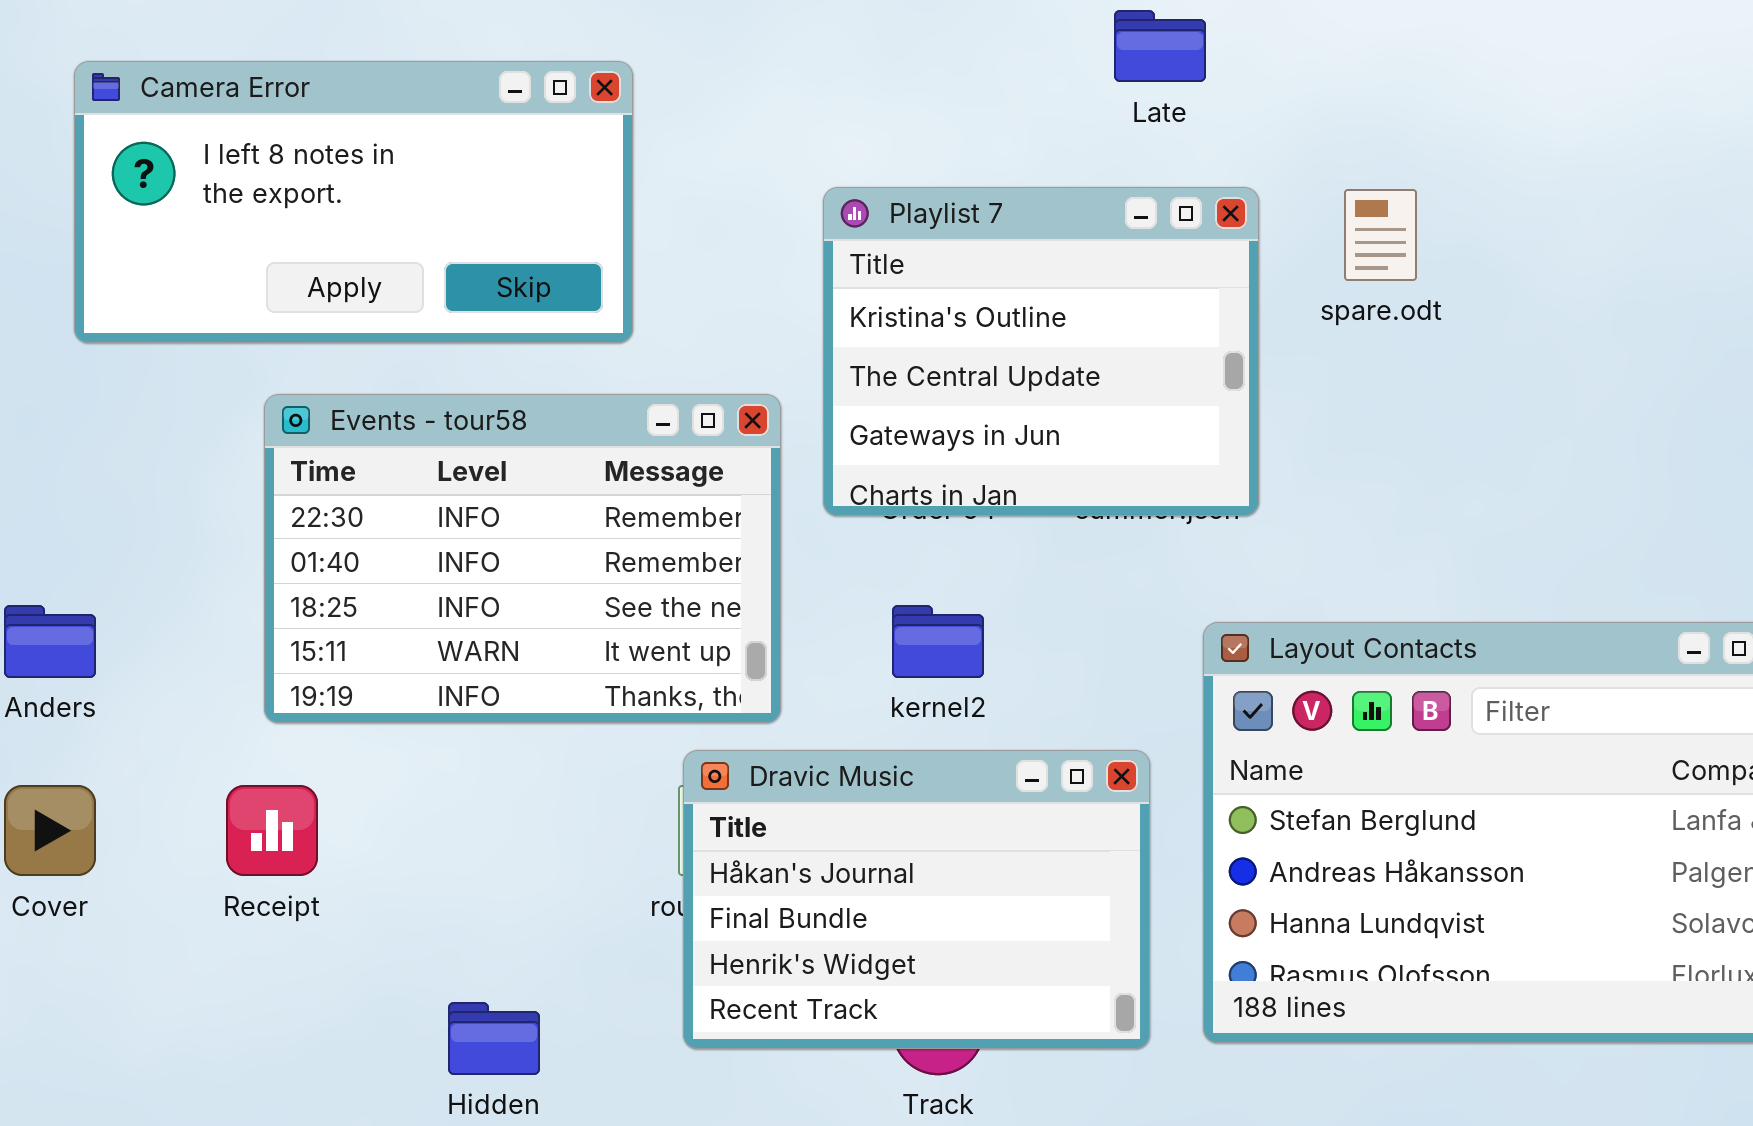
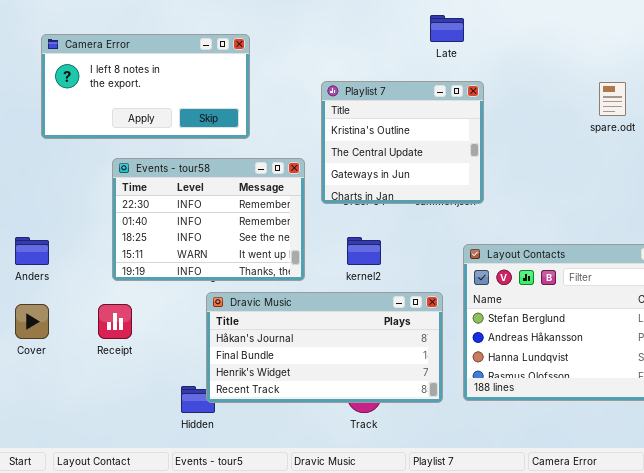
spare.odt: [1344,189,1417,281] -> [599,82,626,116], moved
Dravic Music: [683,750,1150,1049] -> [206,292,443,403], resized

